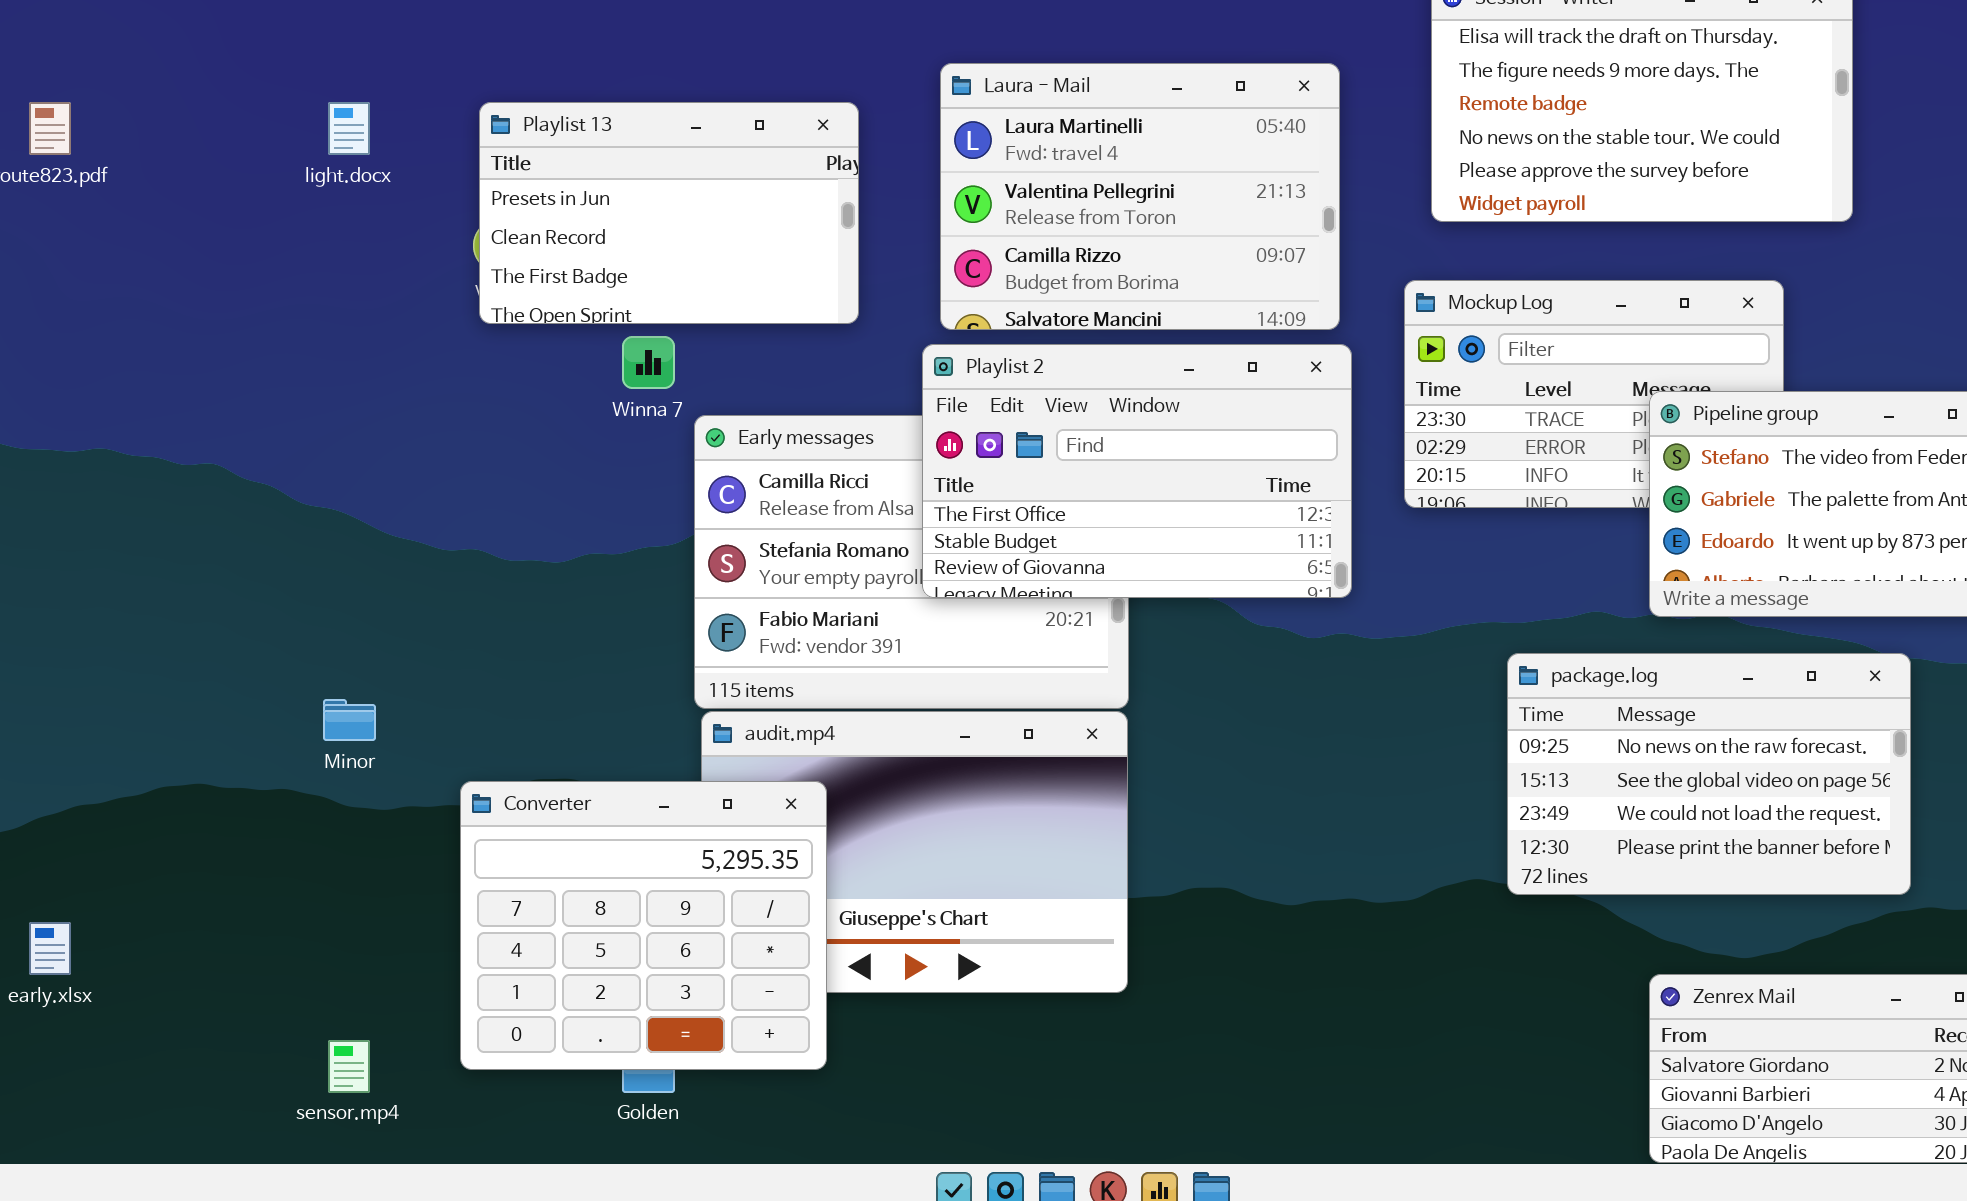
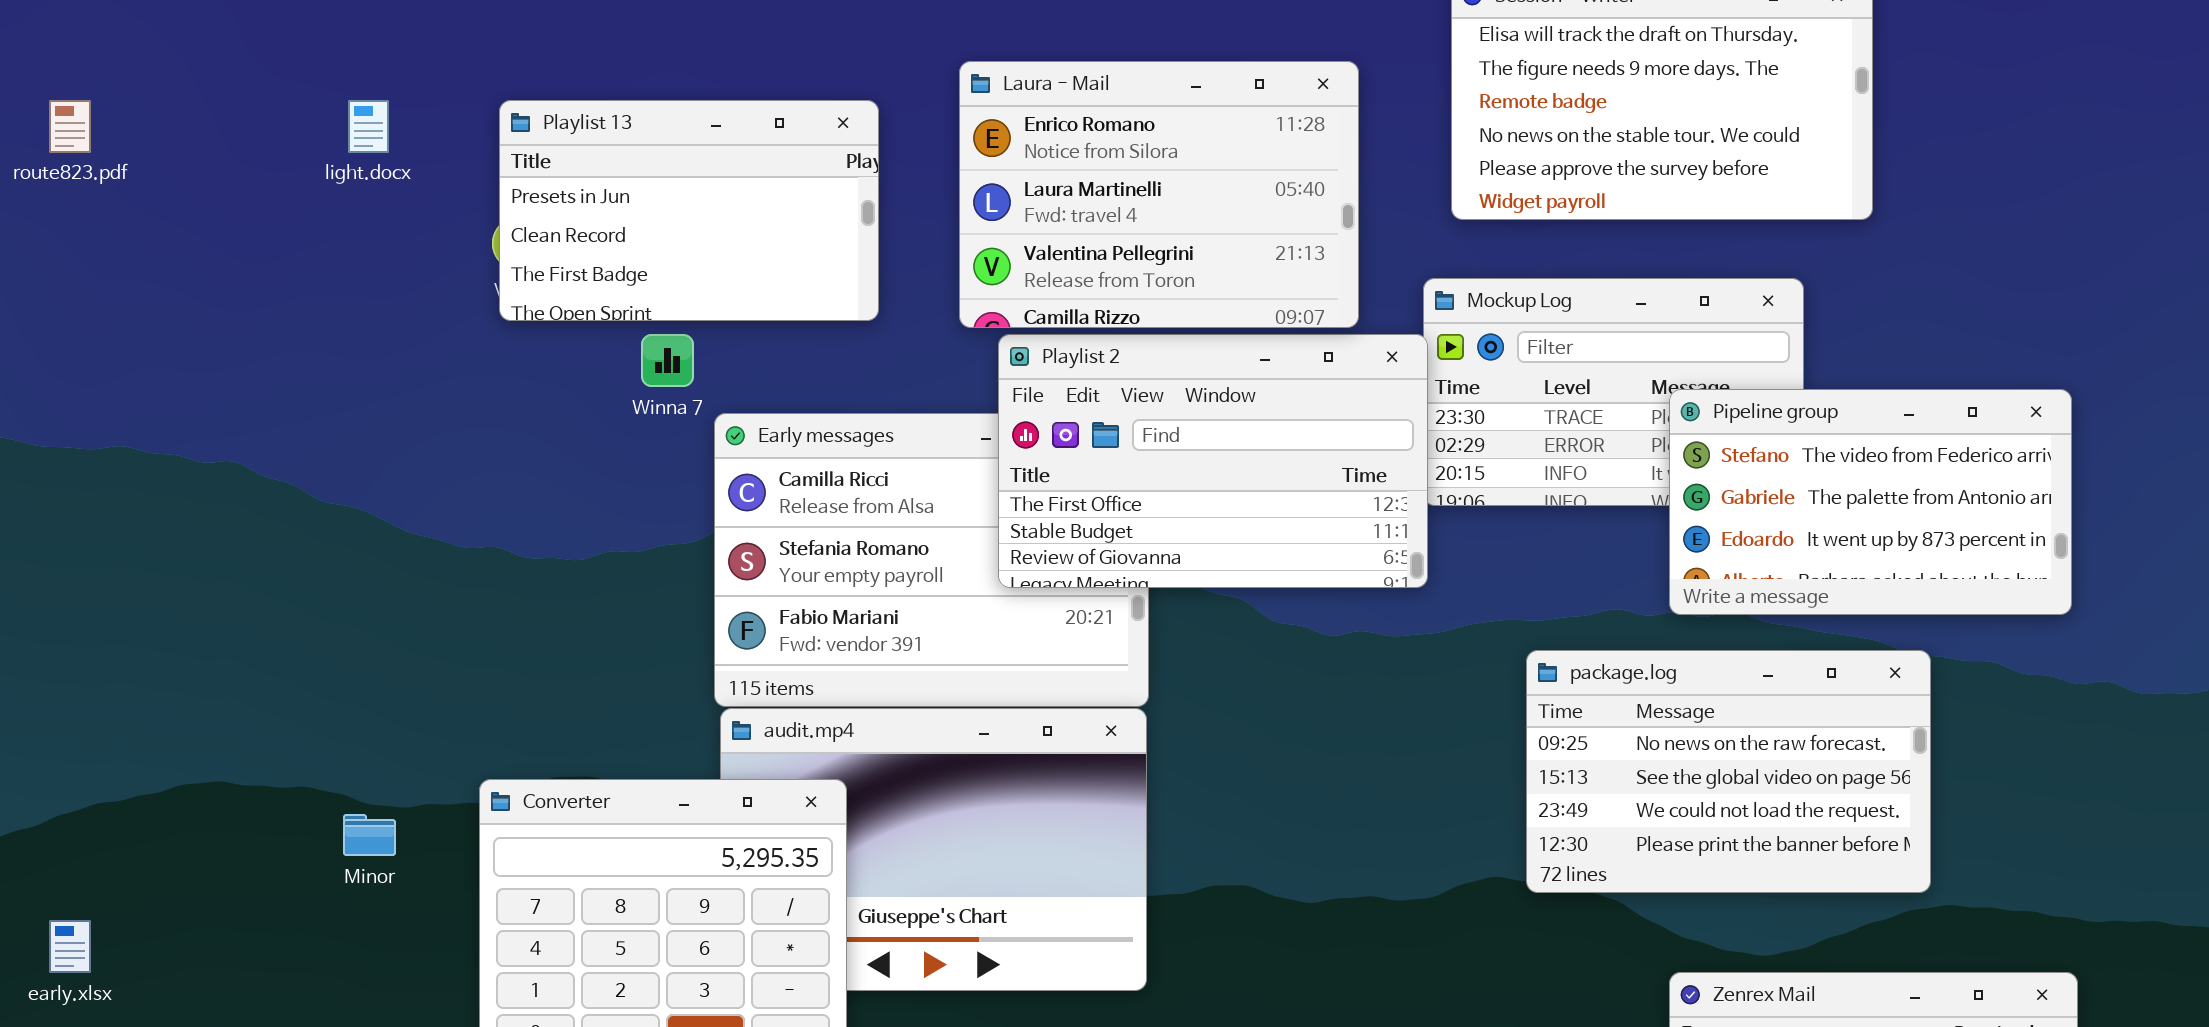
Laura - Mail: [940,63,1340,330] -> [959,61,1359,328], scrolled up 1 row
Playlist 2: [922,344,1352,598] -> [998,334,1428,588], moved
Minor: [323,699,376,741] -> [343,814,396,856], moved

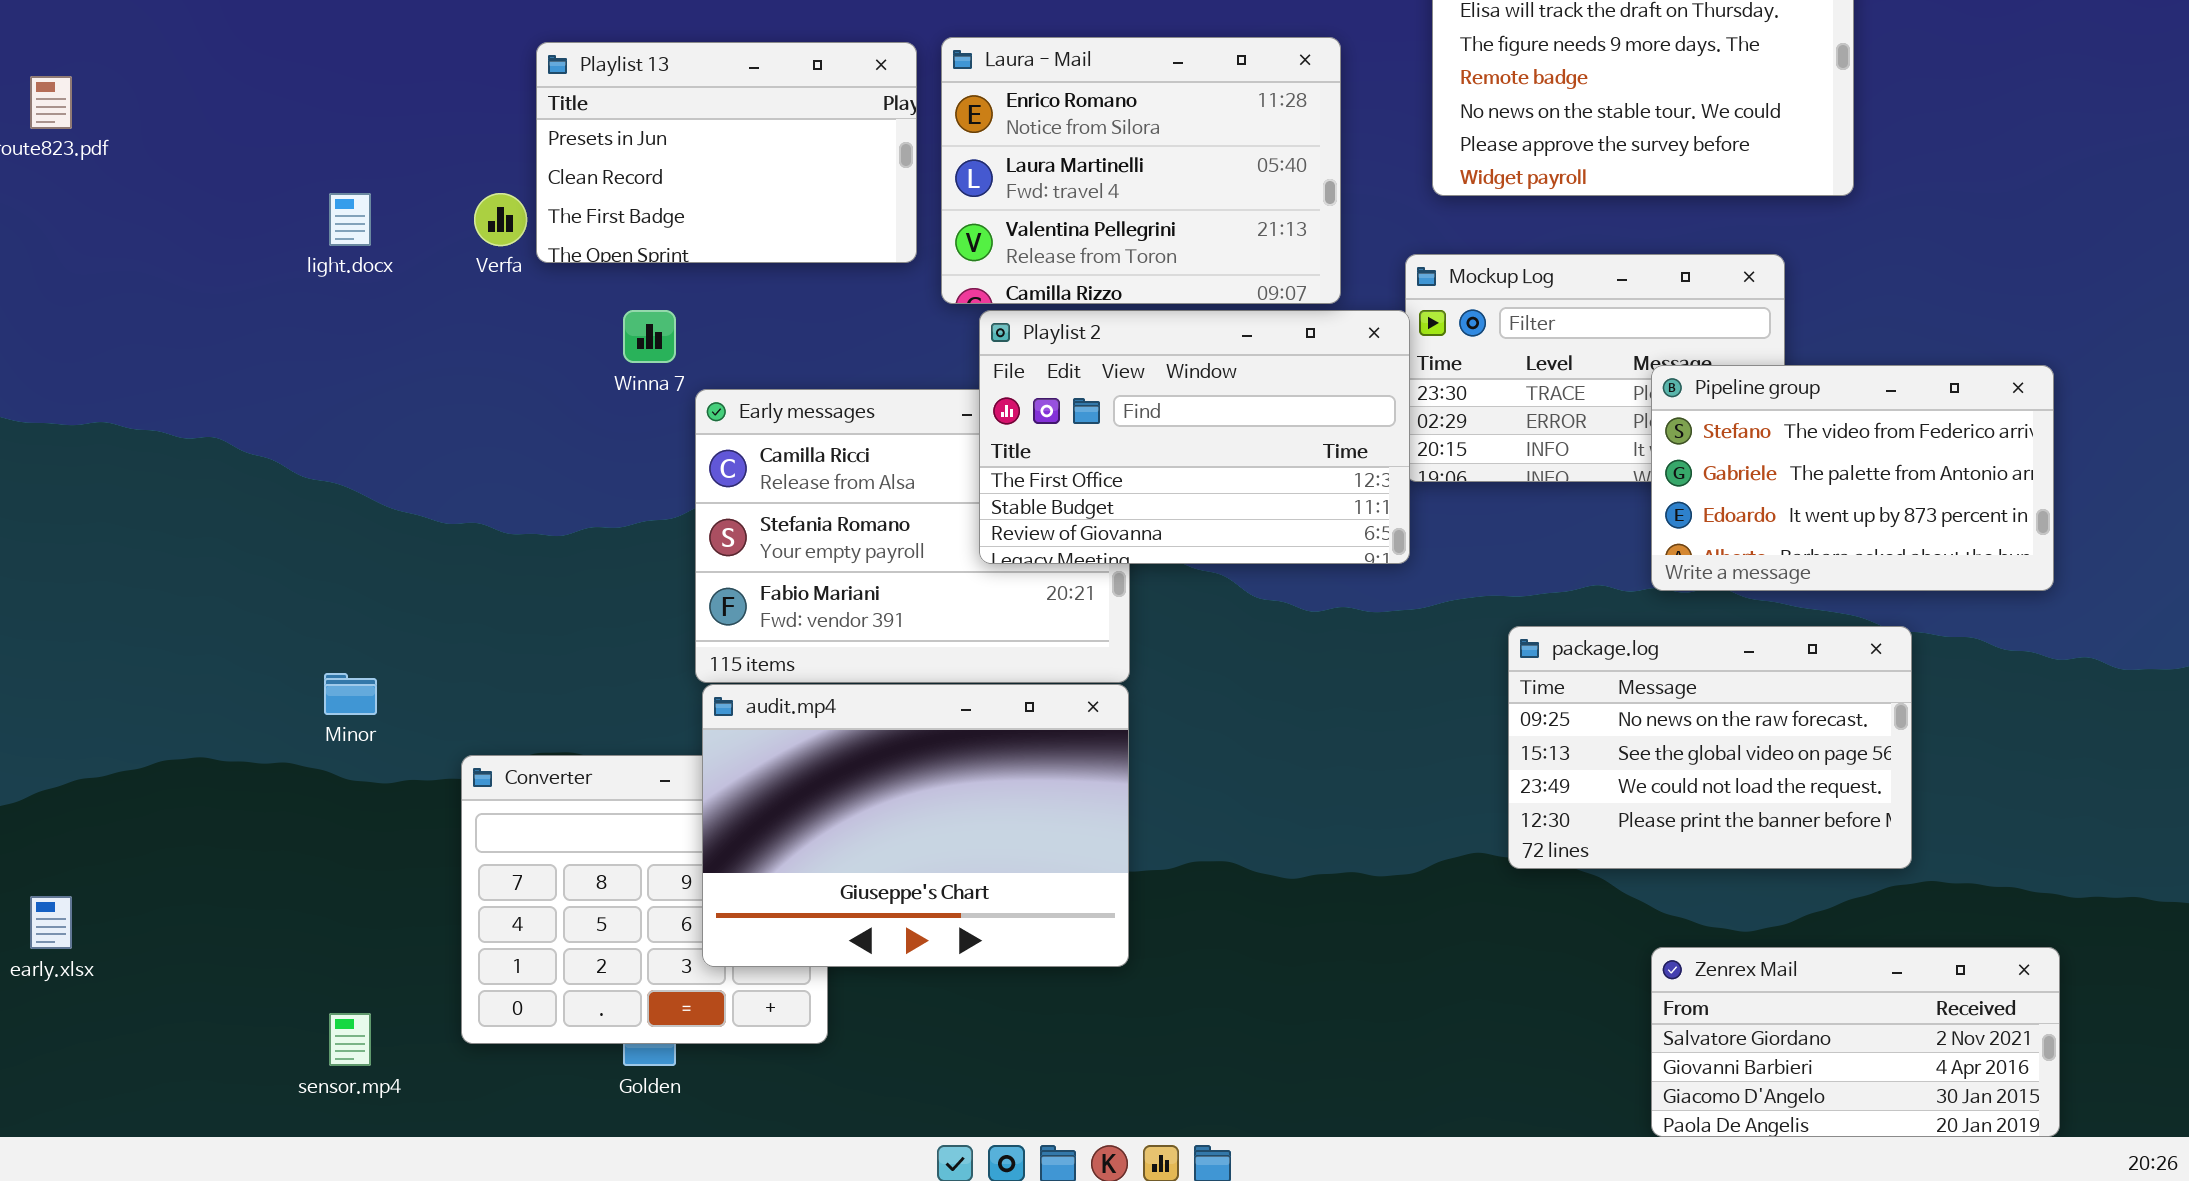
light.docx: [348,100,389,153] -> [329,193,371,246], moved
Playlist 13: [499,100,879,321] -> [536,42,917,263], moved
audit.mp4: [720,708,1147,991] -> [702,684,1129,967], raised
Minor: [343,814,396,856] -> [324,673,377,715], moved

